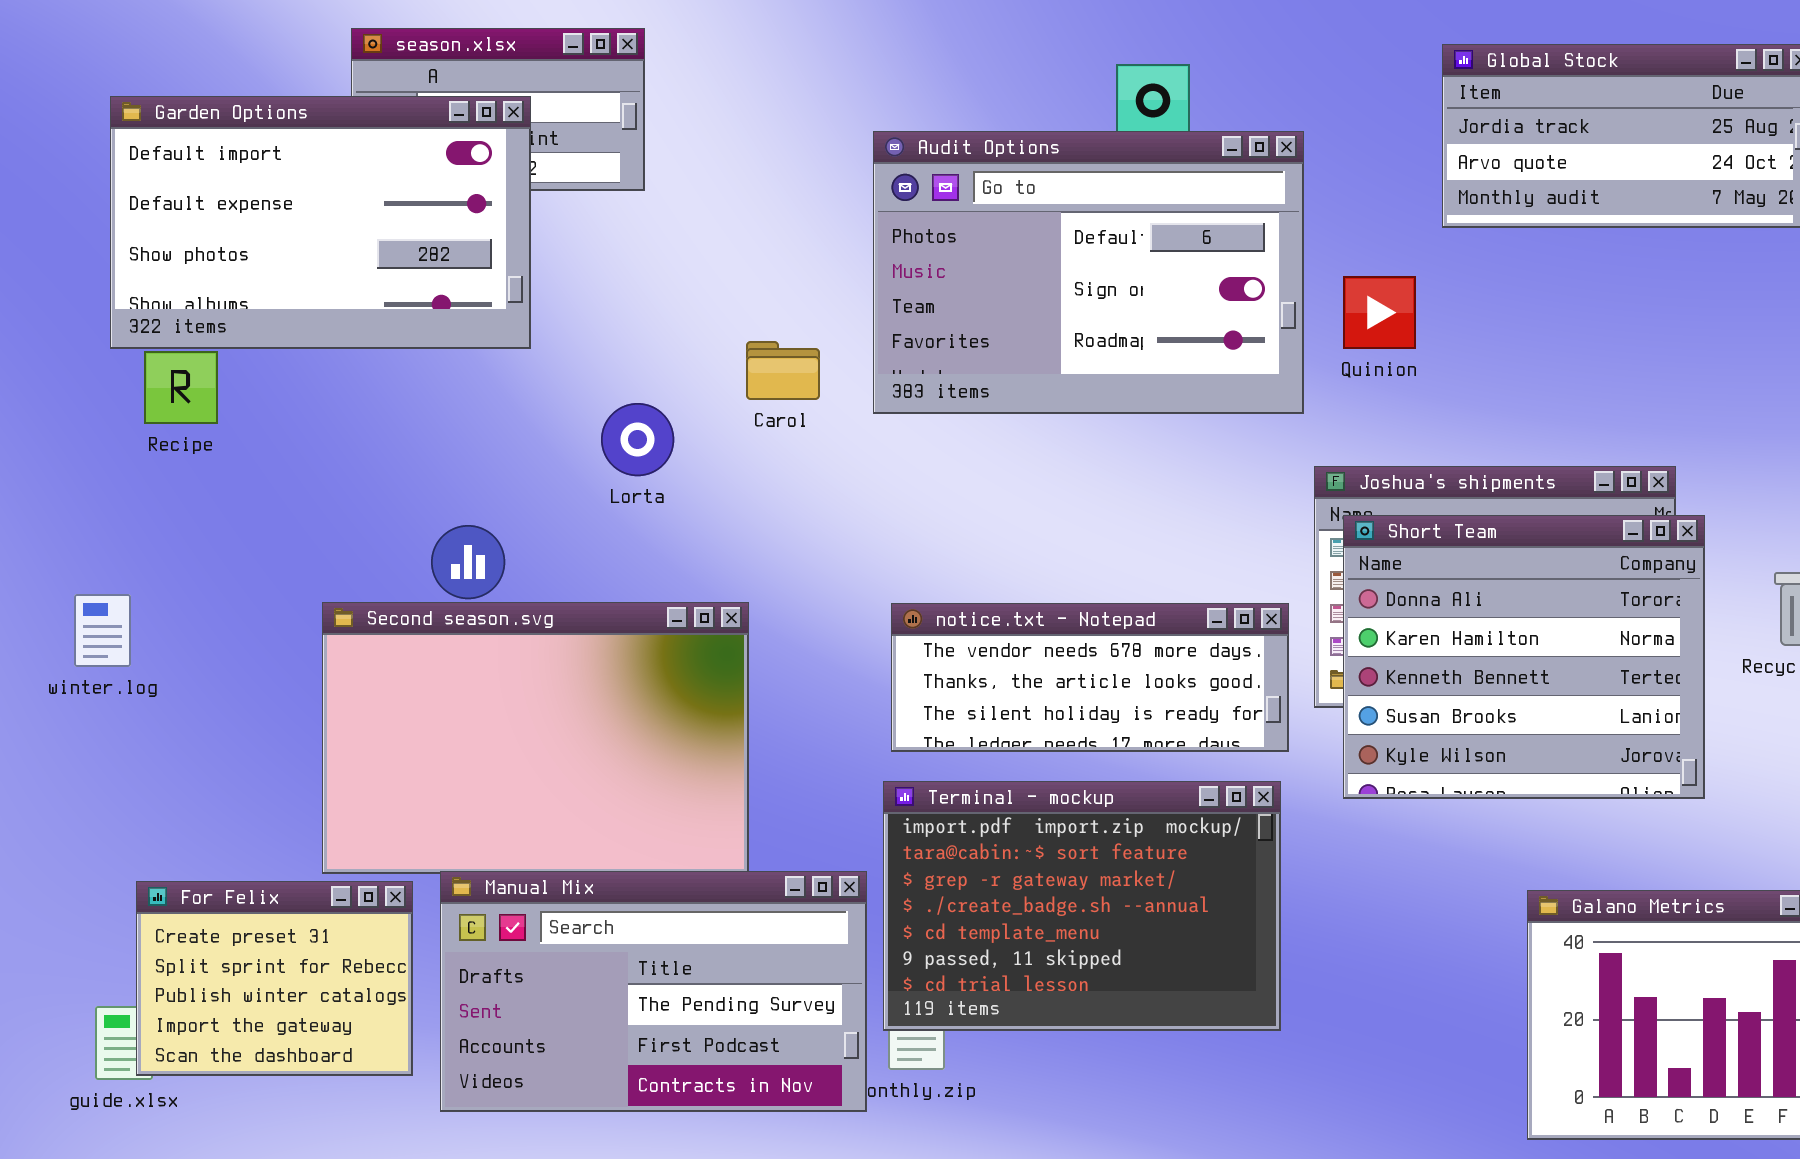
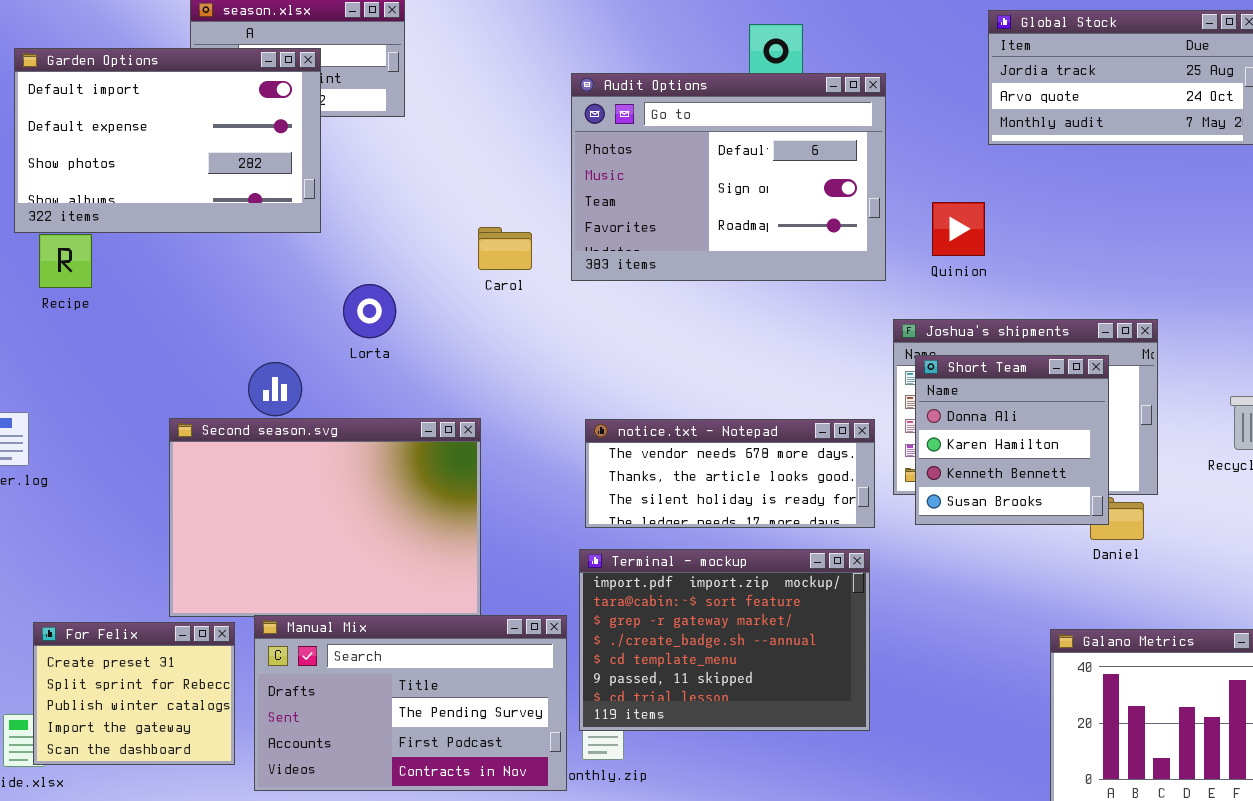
Quinion: [1343,276,1416,349] -> [932,202,985,256], moved
Lorta: [601,403,674,476] -> [343,284,396,338], moved
Short Team: [1343,515,1705,799] -> [915,355,1109,525], resized

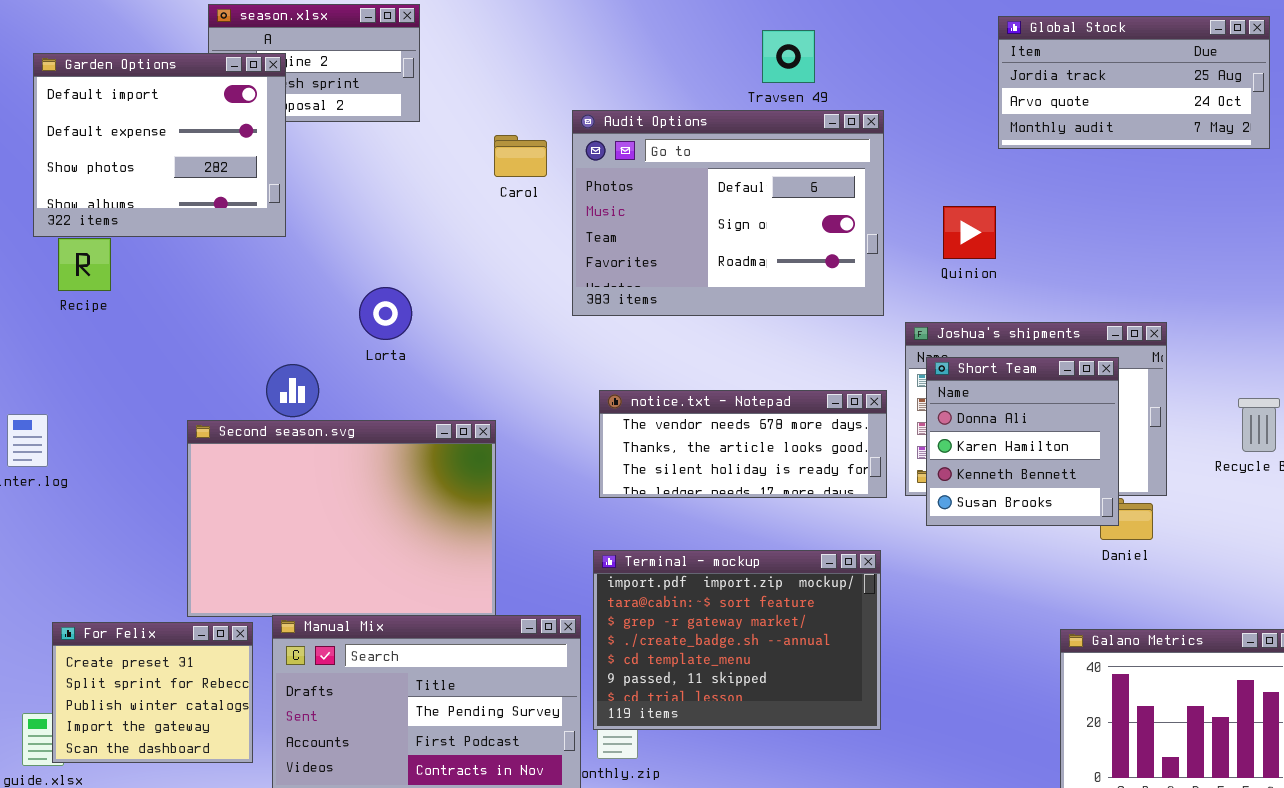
Garden Options: [14,48,321,233] -> [33,53,286,237], resized
Audit Options: [571,73,886,281] -> [572,110,884,316], moved
Carol: [478,227,532,270] -> [494,135,547,177], moved
notice.txt - Notepad: [585,419,875,528] -> [599,390,887,498], moved

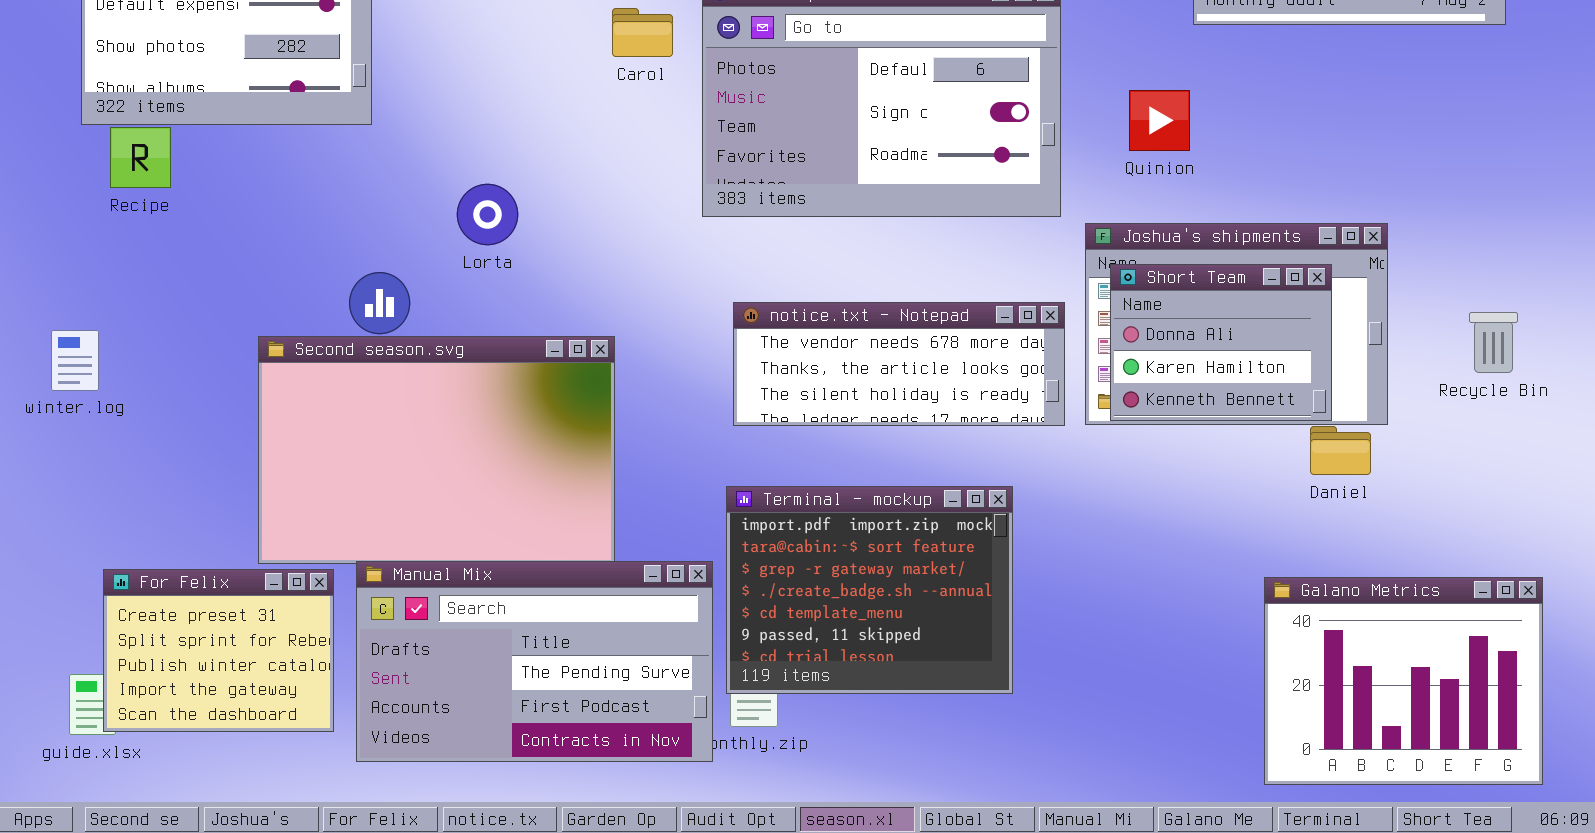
Short Team: [926,357,1119,526] -> [1110,264,1332,421], resized
Terminal - mockup: [593,550,881,730] -> [726,486,1013,694], resized

